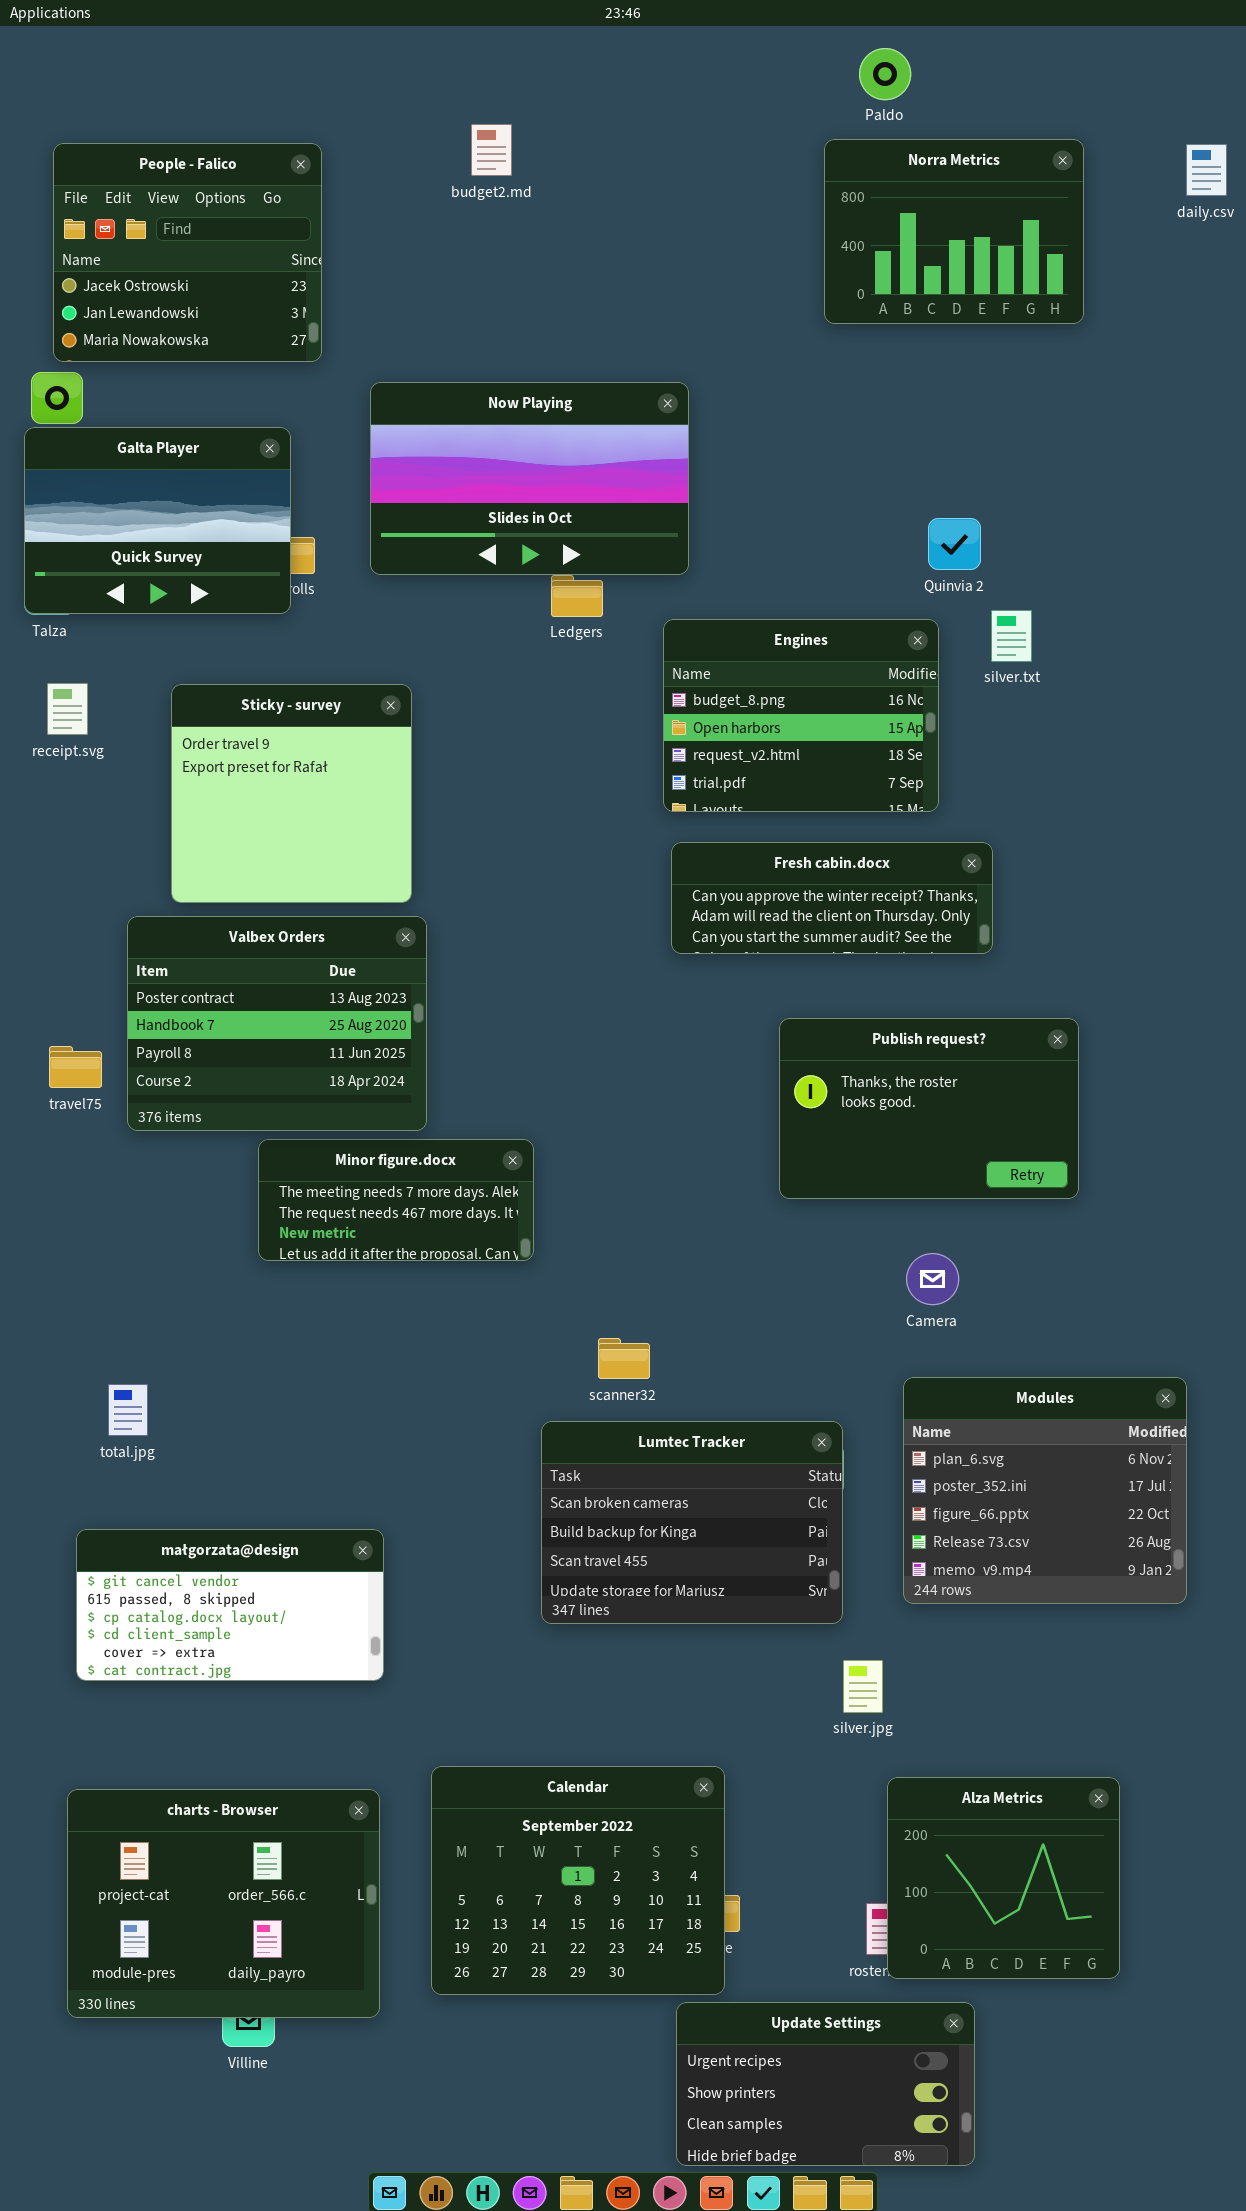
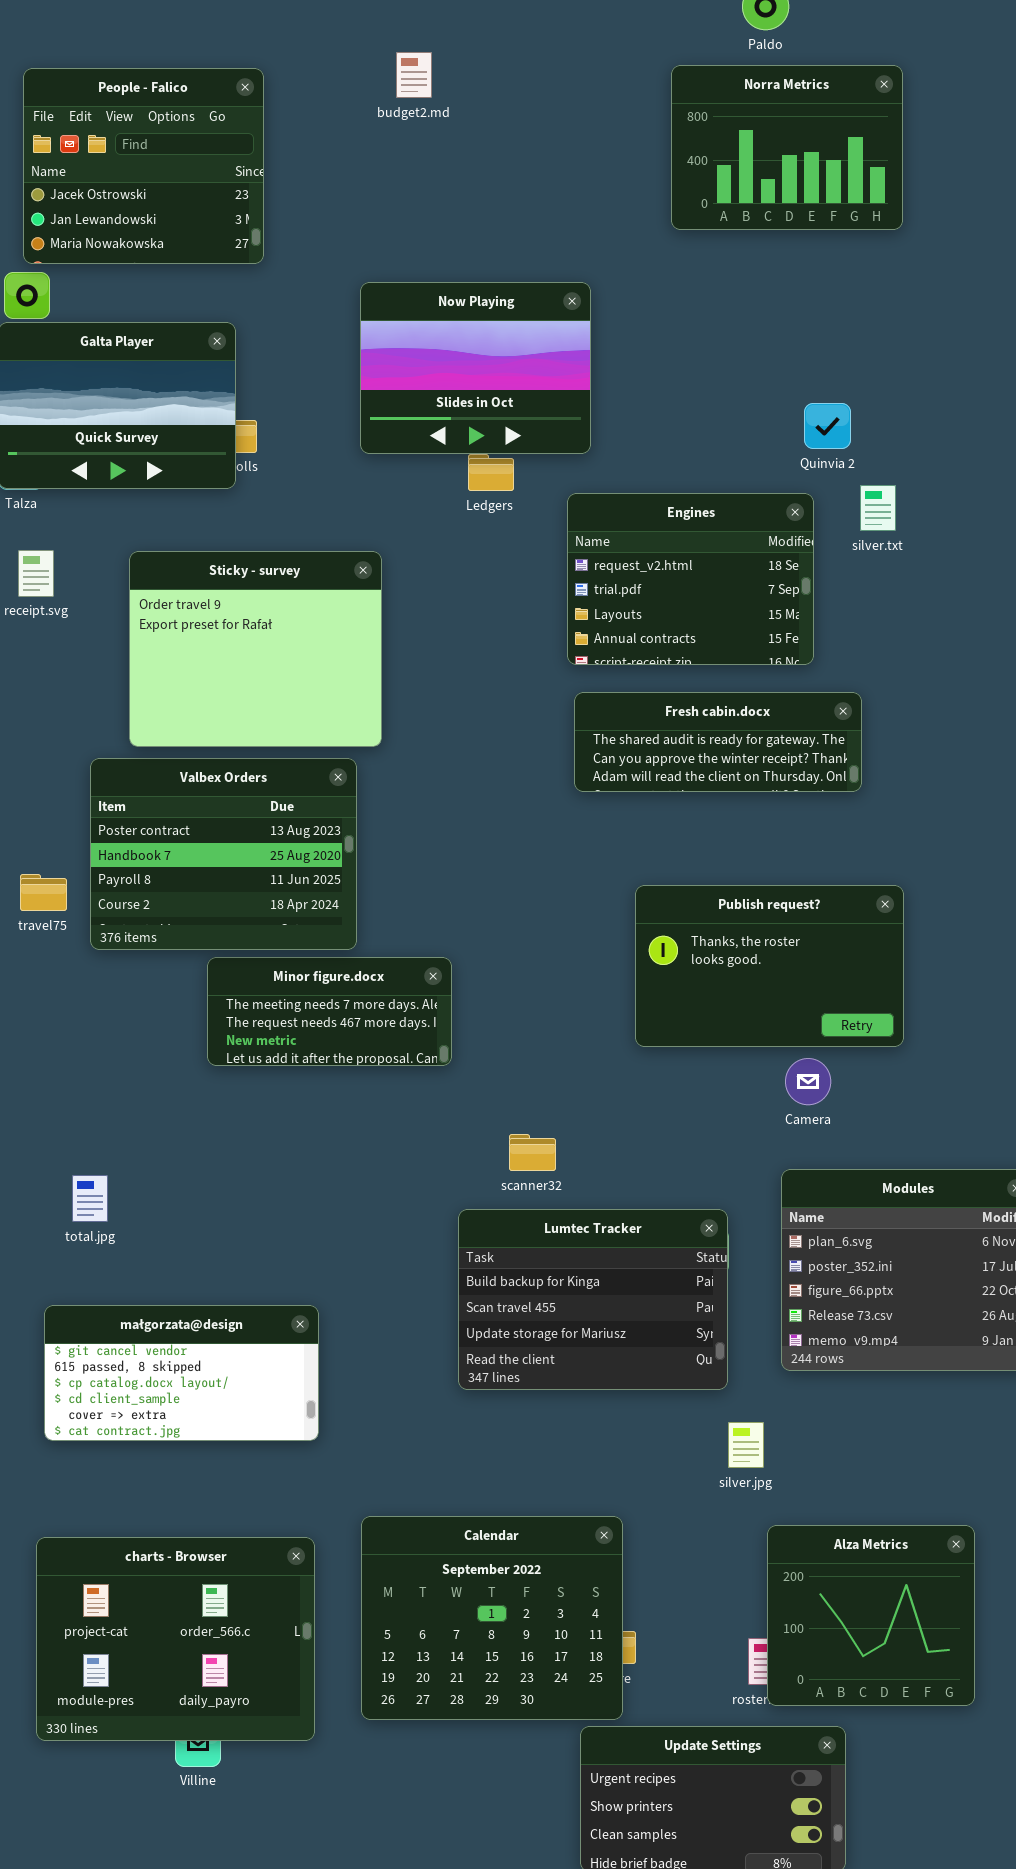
Norra Metrics: [824,139,1084,324] -> [671,65,903,230], moved
Now Playing: [370,382,689,575] -> [360,282,591,454], resized
Engines: [663,619,939,812] -> [567,493,814,665], scrolled down 2 rows
Sticky - survey: [171,684,412,903] -> [129,551,382,747], resized
Fresh cabin.docx: [671,842,993,954] -> [574,692,862,792], scrolled up 1 row
Publish request?: [779,1018,1079,1199] -> [635,885,904,1047], moved
Lumtec Tracker: [541,1421,843,1624] -> [458,1209,728,1390], scrolled down 1 row

